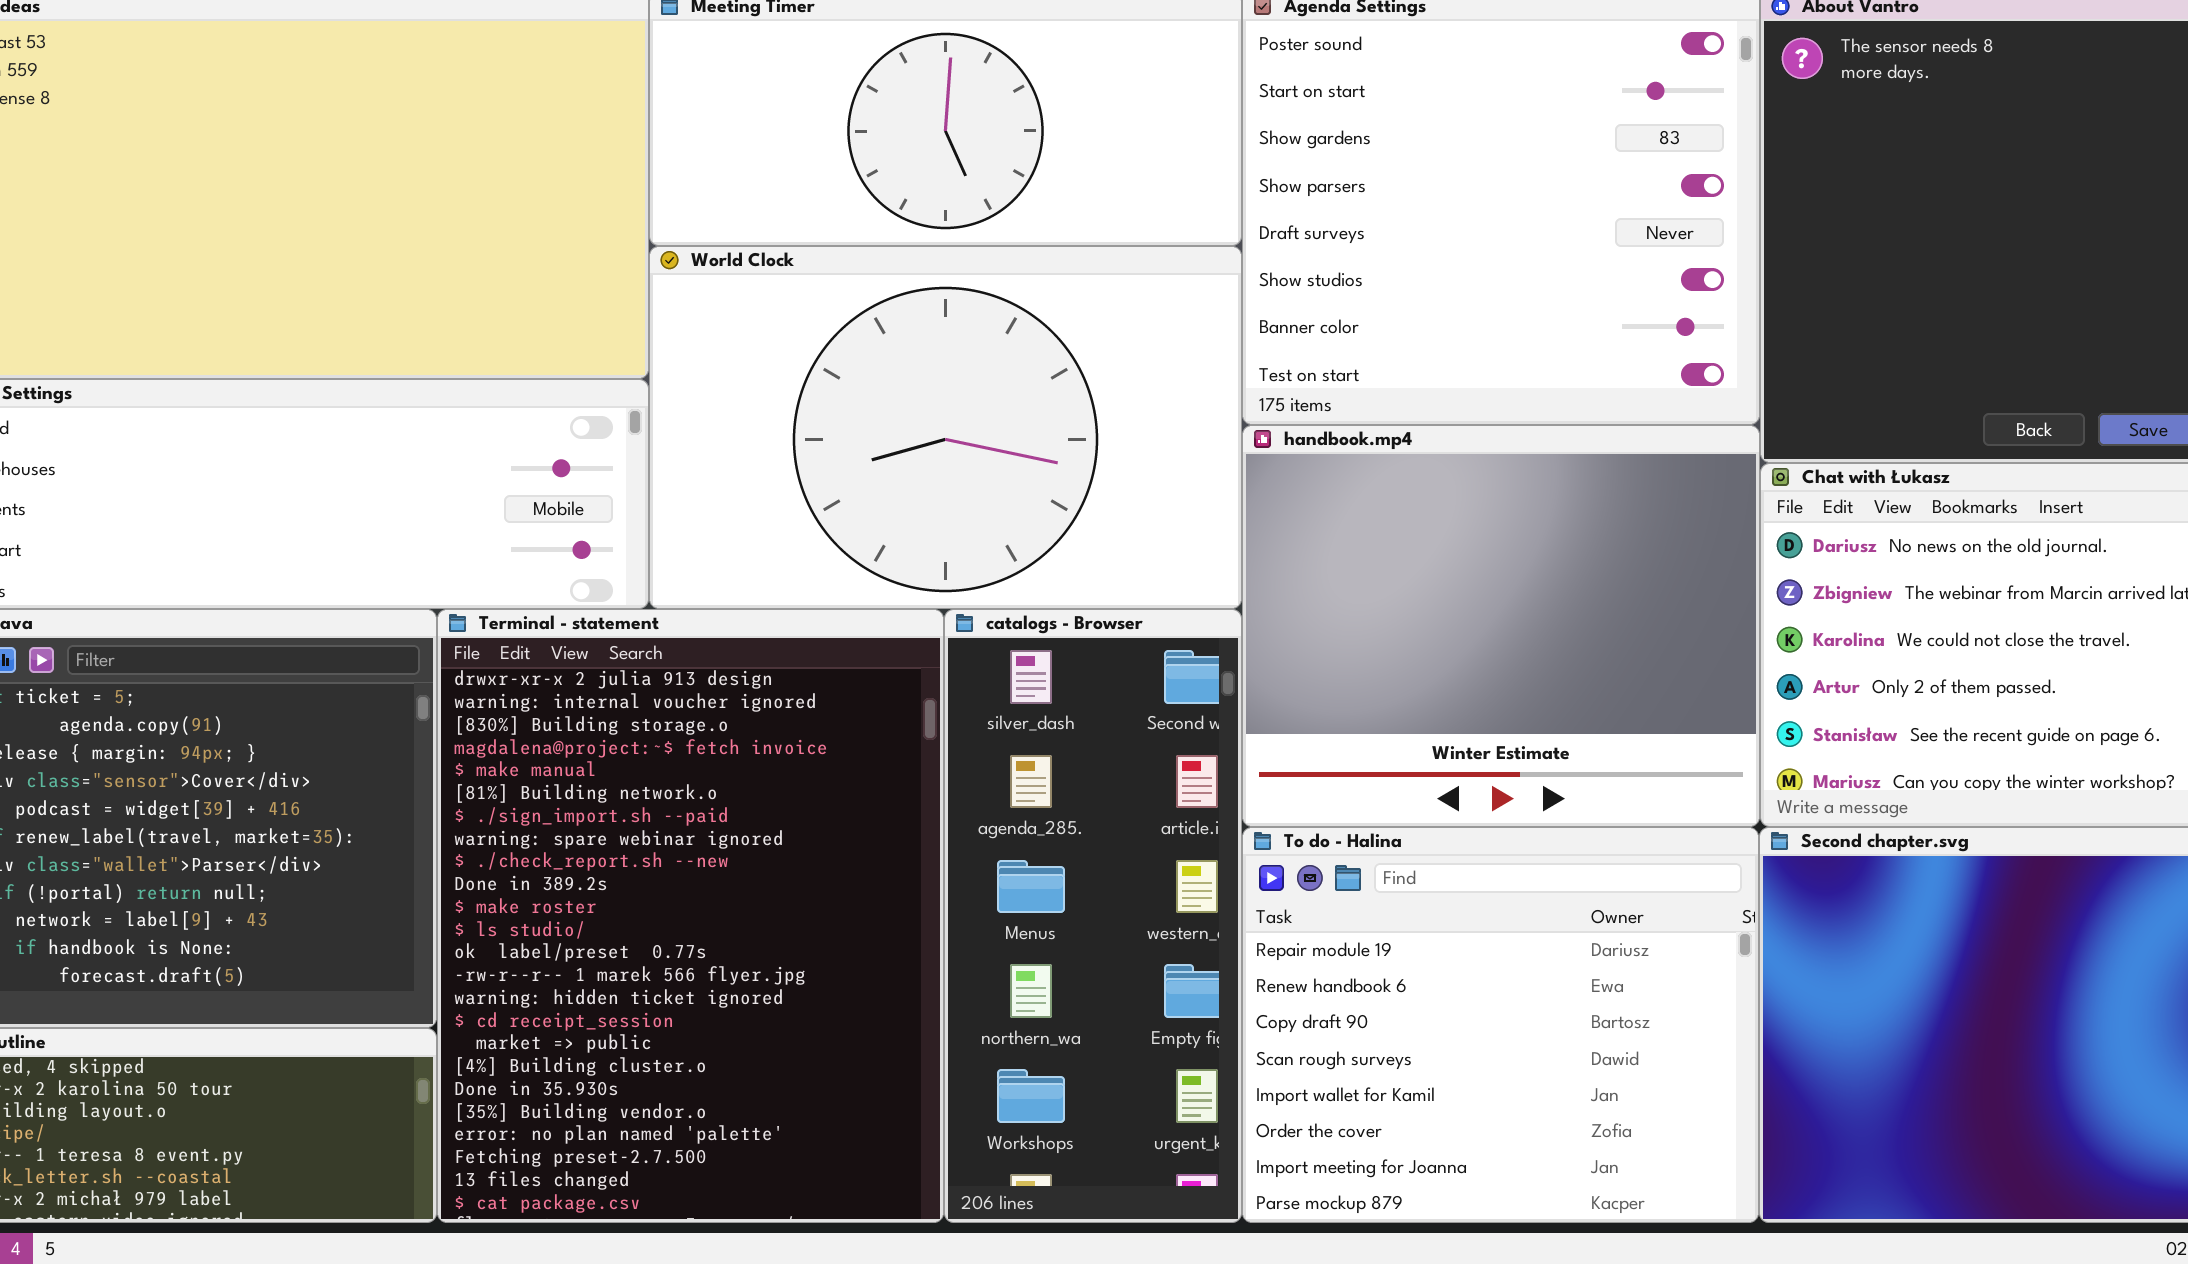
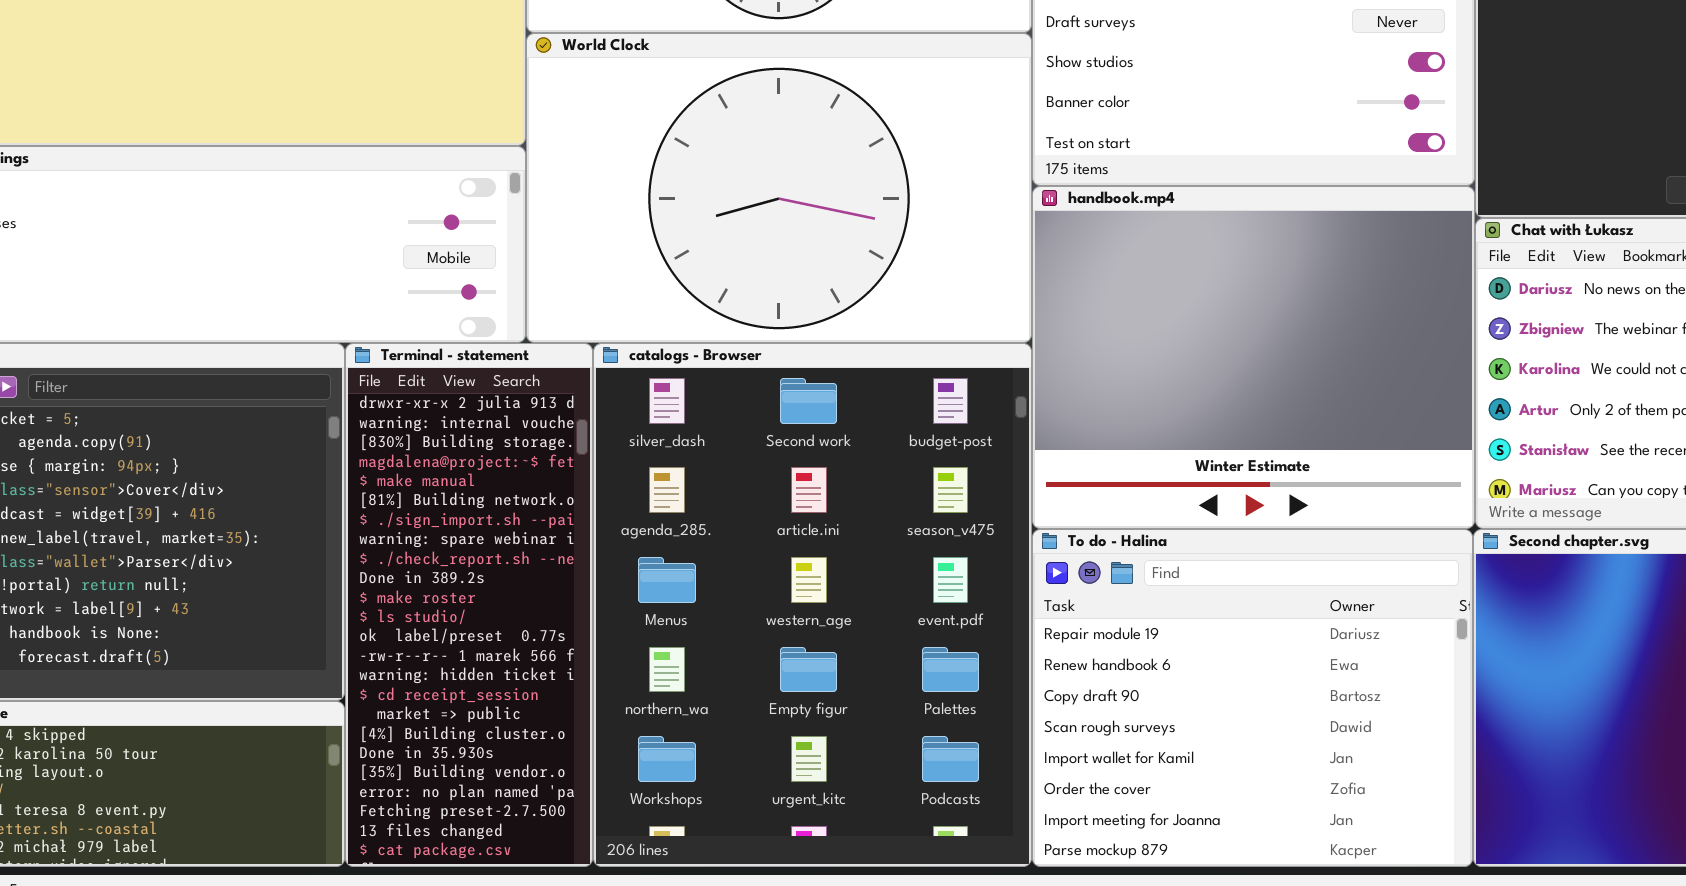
Terminal - statement: [437,609,944,1223] -> [345,343,593,867], resized
catalogs - Browser: [944,609,1242,1223] -> [593,343,1032,867], resized

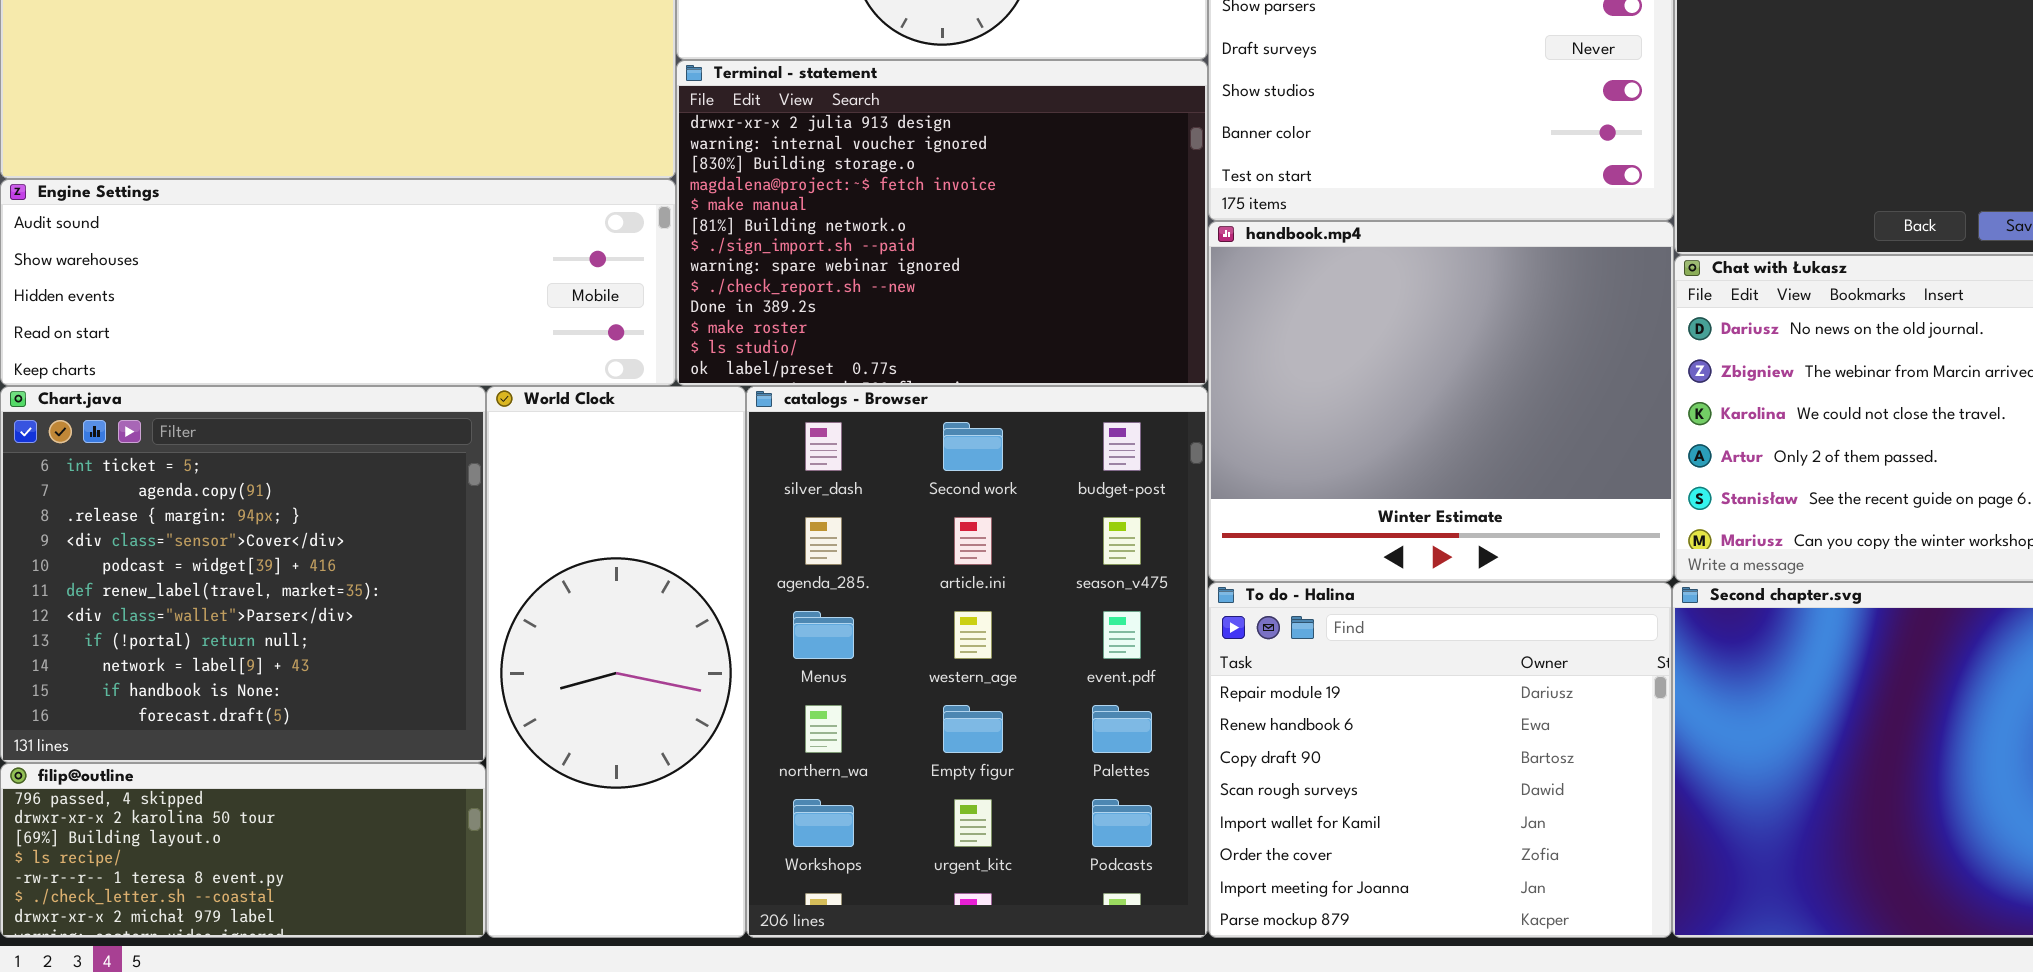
World Clock: [526,33,1032,343] -> [486,386,746,938], moved, resized
Terminal - statement: [345,343,593,867] -> [676,60,1208,386], moved, resized

